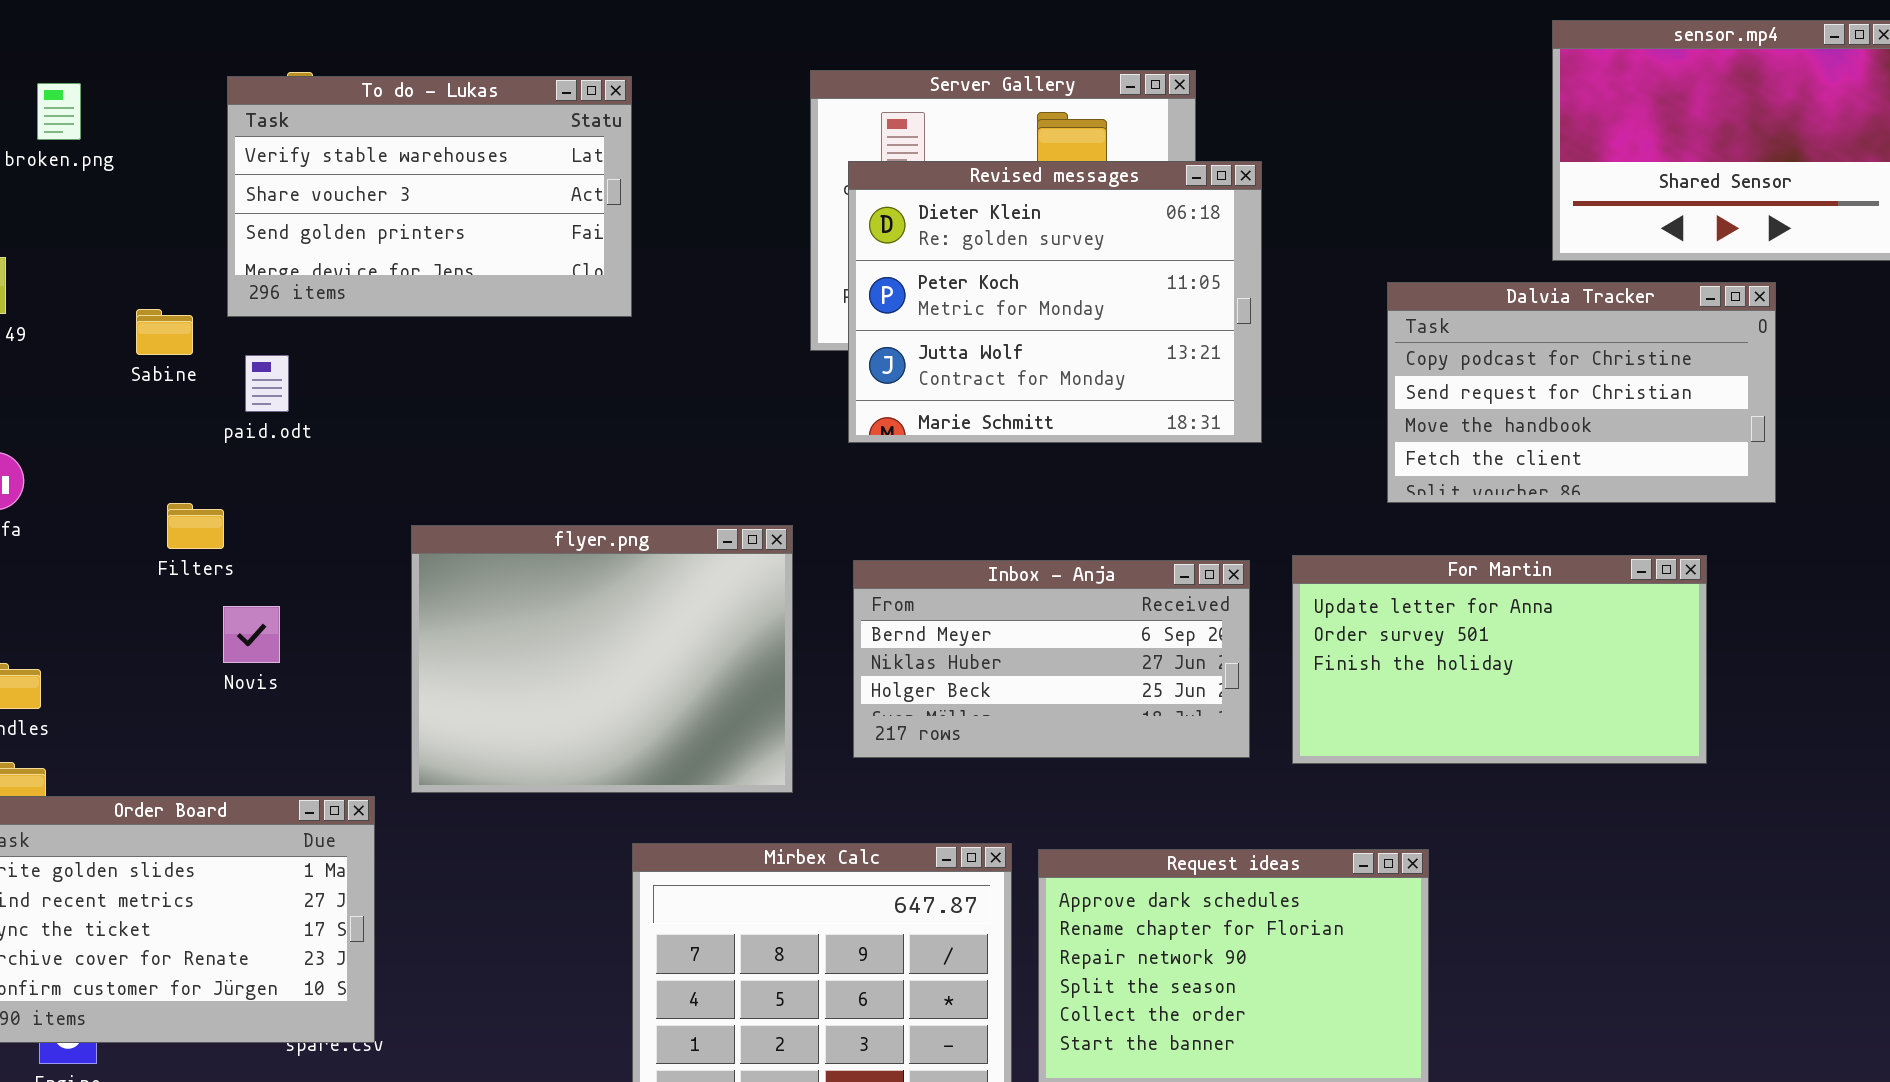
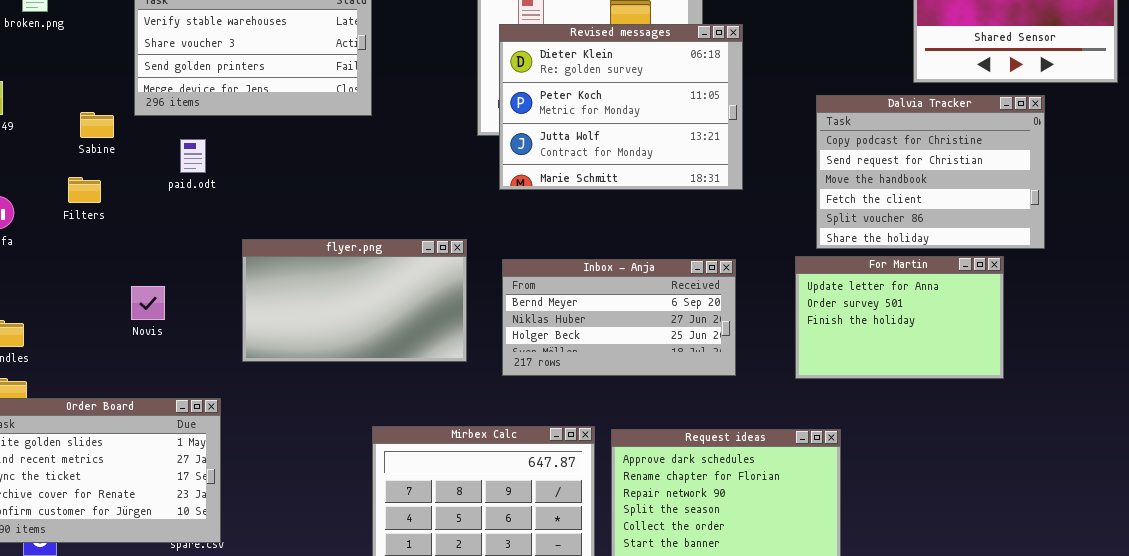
Dalvia Tracker: [1387,282,1776,503] -> [816,95,1045,249], resized
paid.odt: [245,355,289,412] -> [180,139,206,173], moved
Filters: [167,503,224,549] -> [68,177,101,203], moved
flyer.png: [411,525,793,793] -> [242,239,467,362], resized
For Martin: [1292,555,1707,764] -> [795,256,1004,379], resized

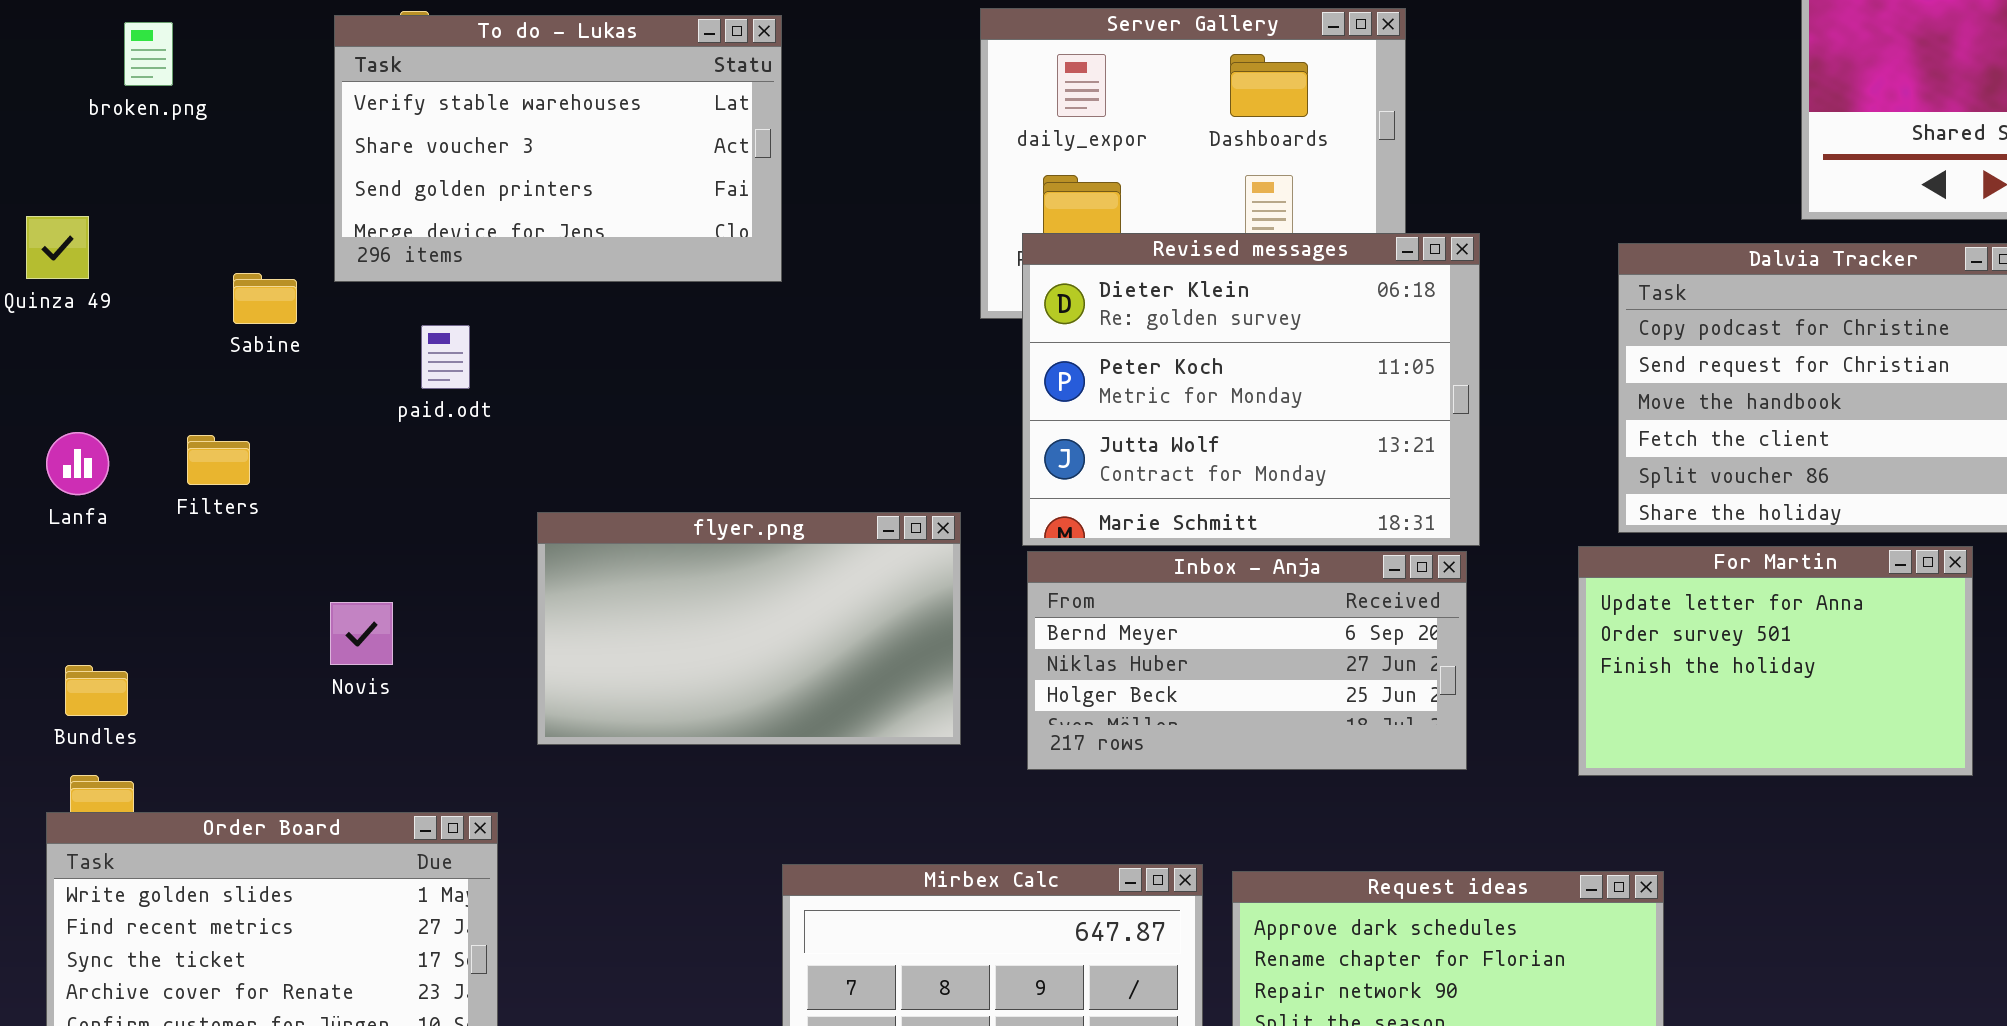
Revised messages: [499,24,743,190] -> [1022,233,1480,546], moved
Filters: [68,177,101,203] -> [187,435,250,485], moved

